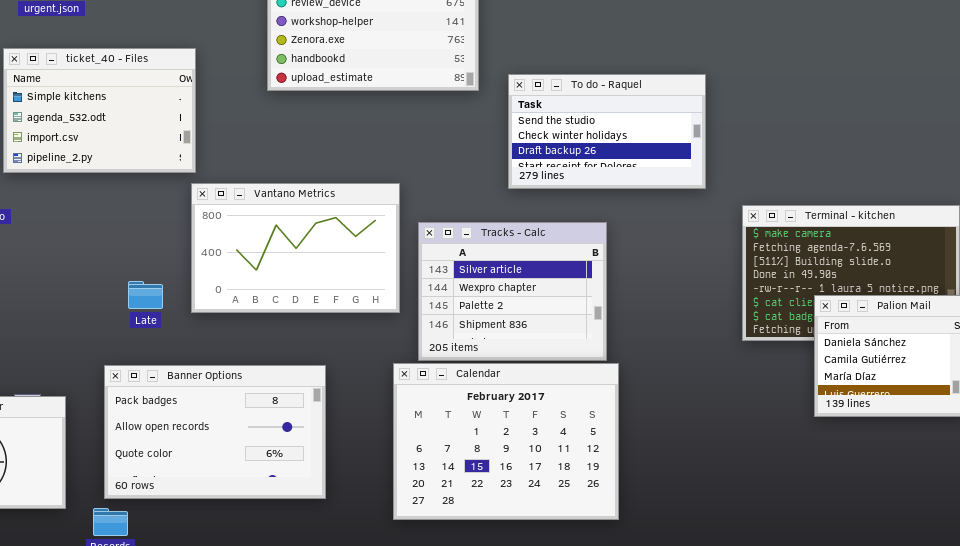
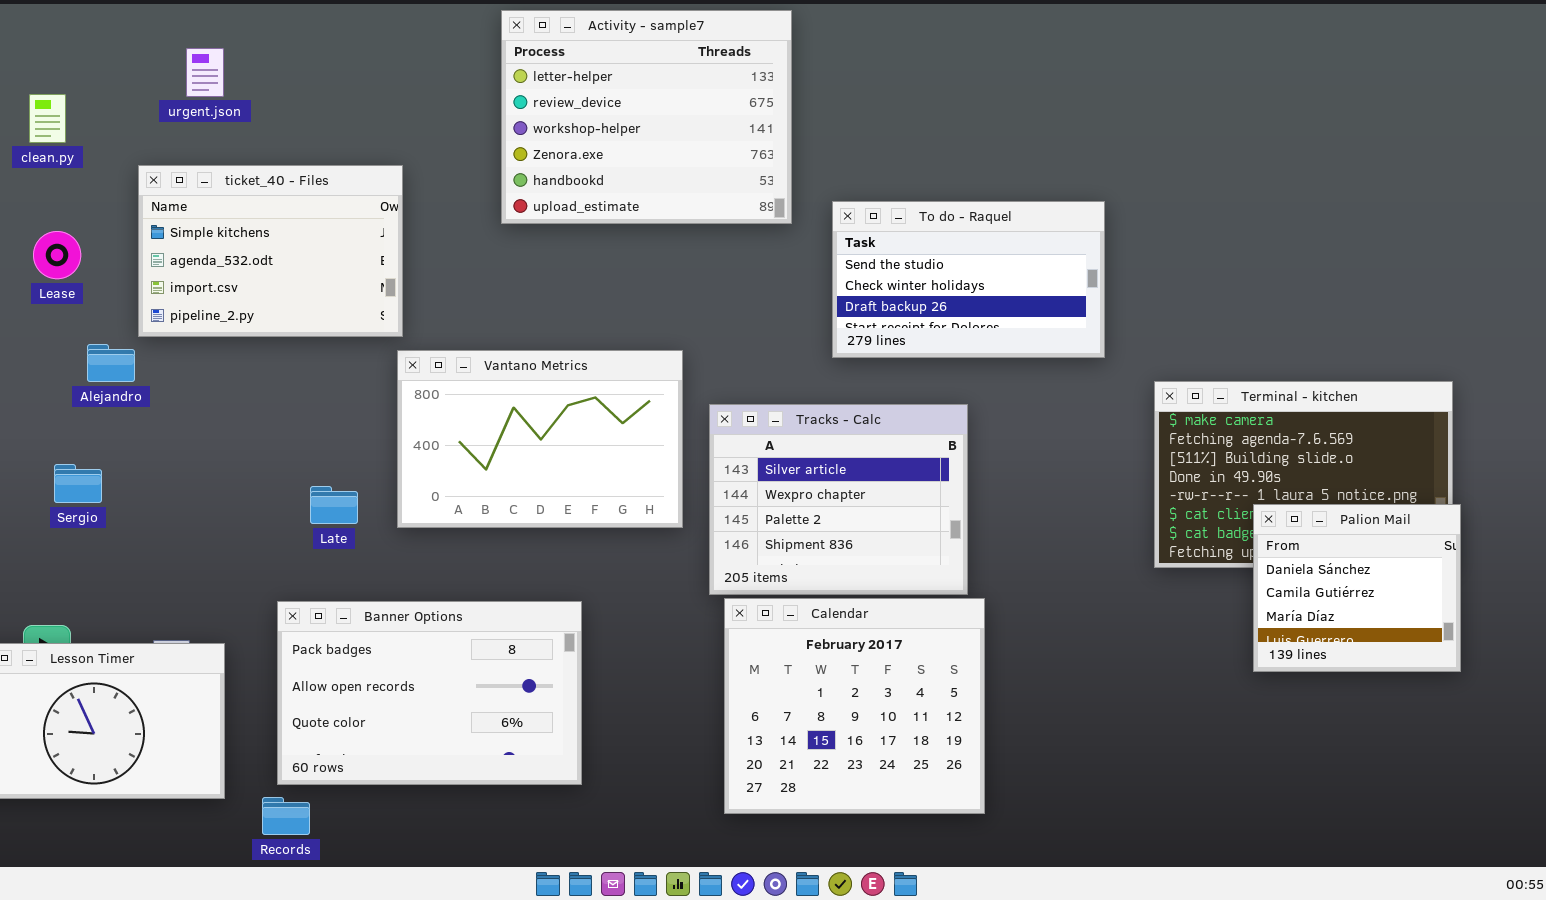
Calendar: [393,363,619,520] -> [724,598,985,814], resized

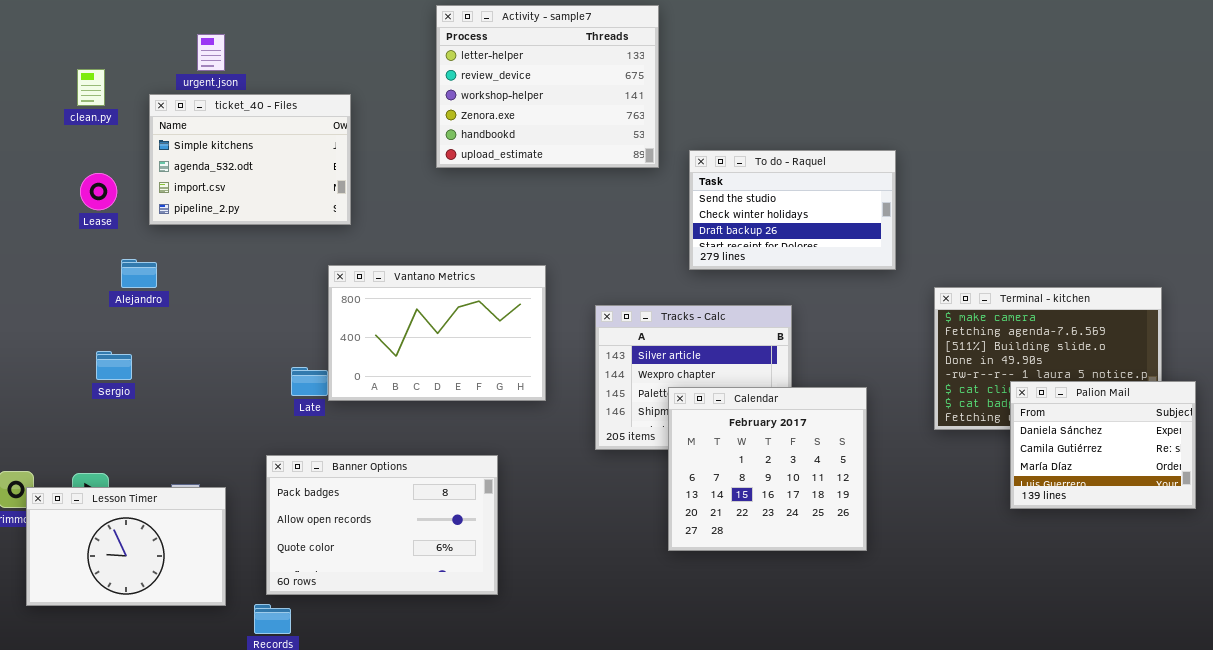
ticket_40 - Files: [138,165,403,337] -> [149,94,351,225], moved
Vantano Metrics: [397,350,683,528] -> [328,265,546,401], moved
Palion Mail: [1253,504,1461,672] -> [1010,381,1196,509], resized
Calendar: [724,598,985,814] -> [668,387,867,551], moved

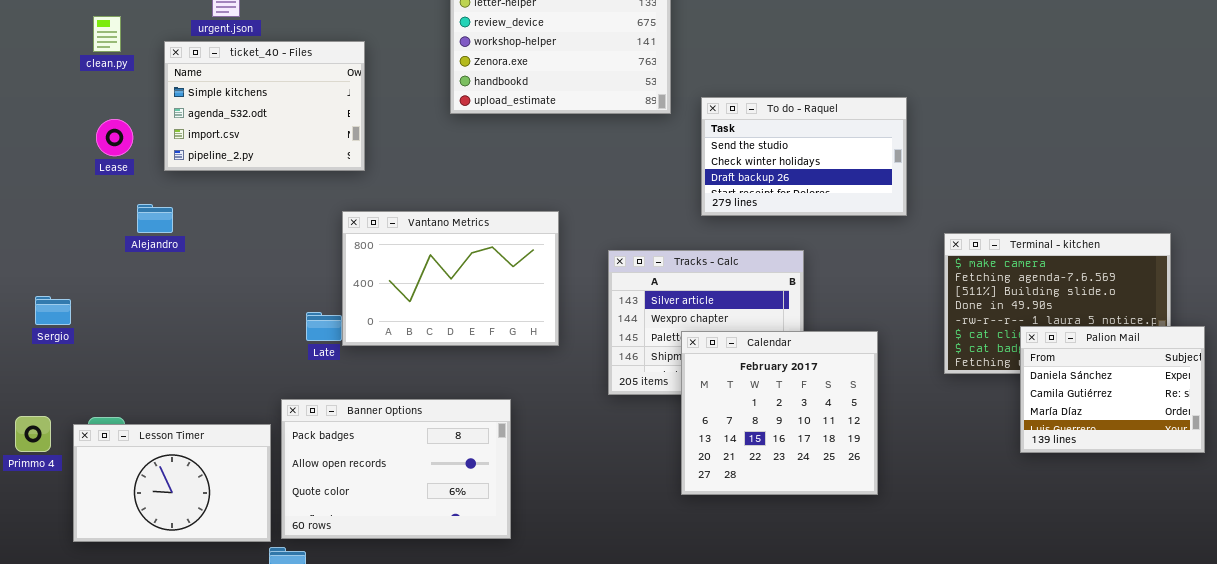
Sergio: [96,351,132,380] -> [35,296,71,325], moved
Lesson Timer: [26,487,226,606] -> [73,424,271,542], moved

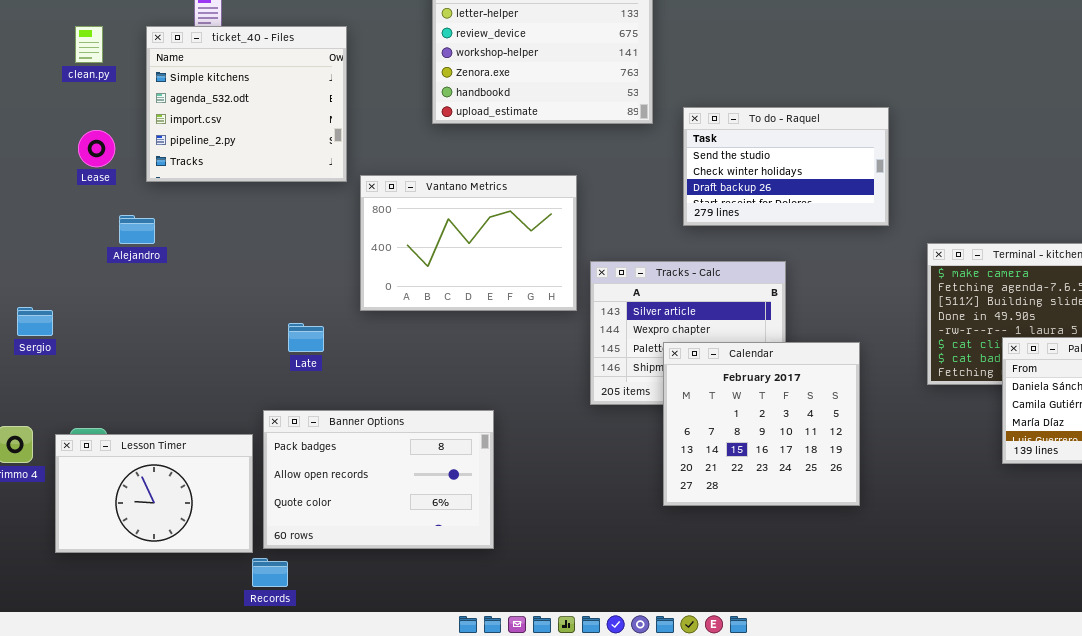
ticket_40 - Files: [164,41,365,171] -> [146,26,347,182], resized
Vantano Metrics: [342,211,559,346] -> [360,175,577,311], moved

